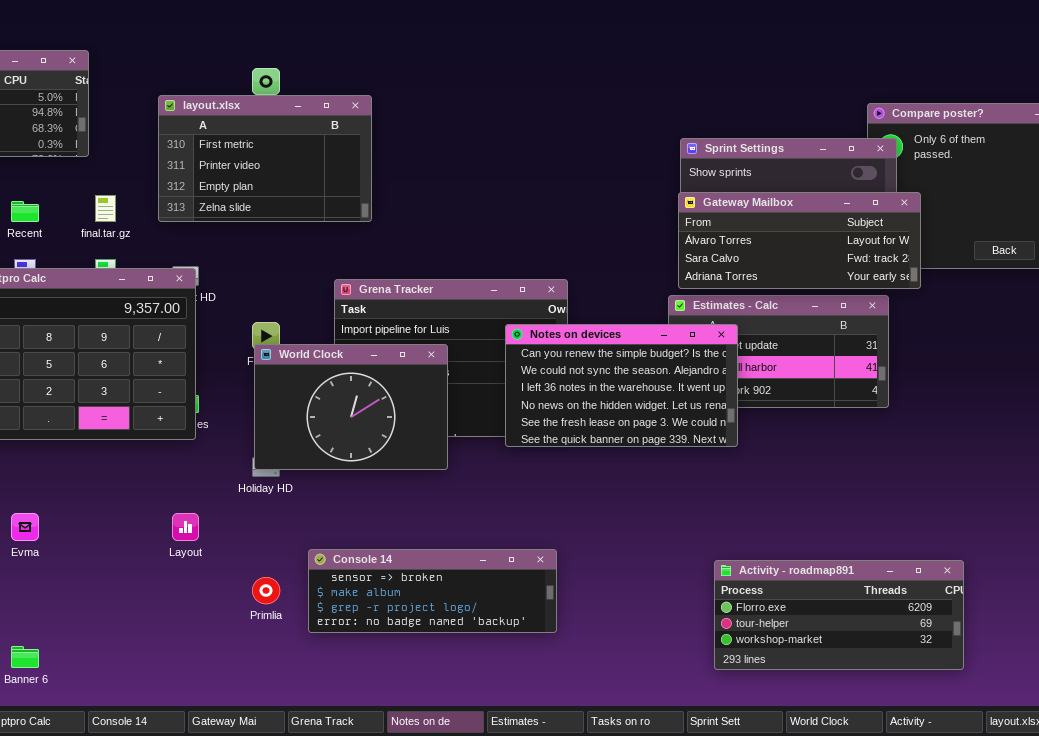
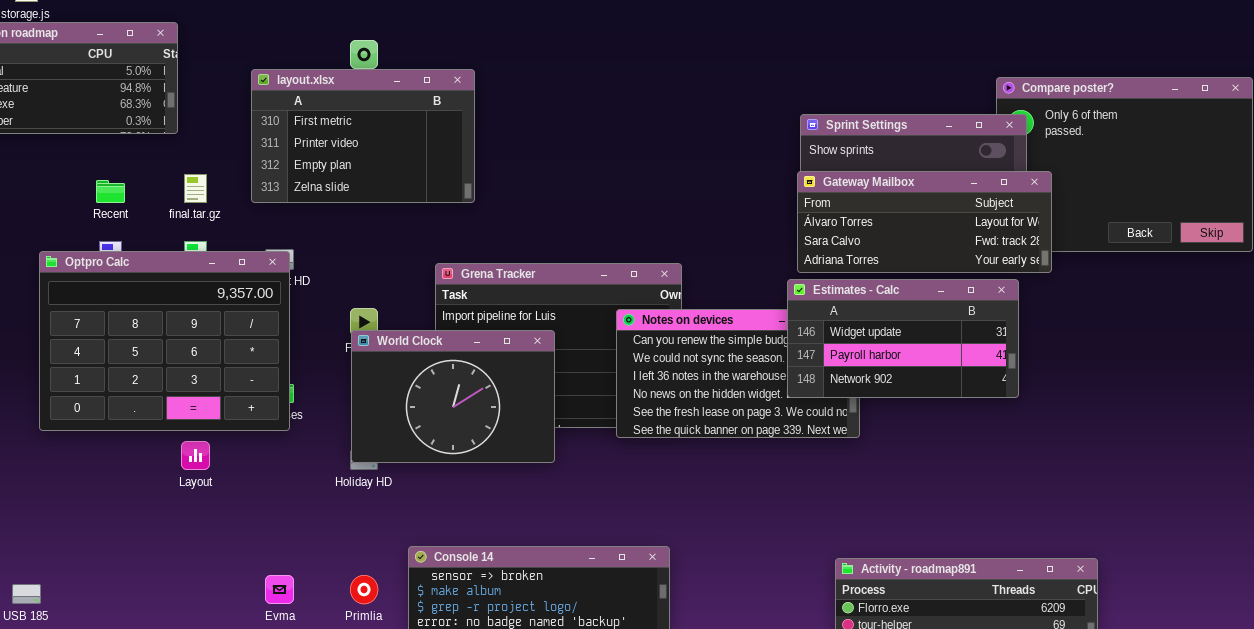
Estimates - Calc: [668,295,889,408] -> [787,279,1019,398], raised
Evma: [11,513,39,541] -> [265,575,294,604], moved
Layout: [172,513,199,541] -> [181,441,210,470], moved

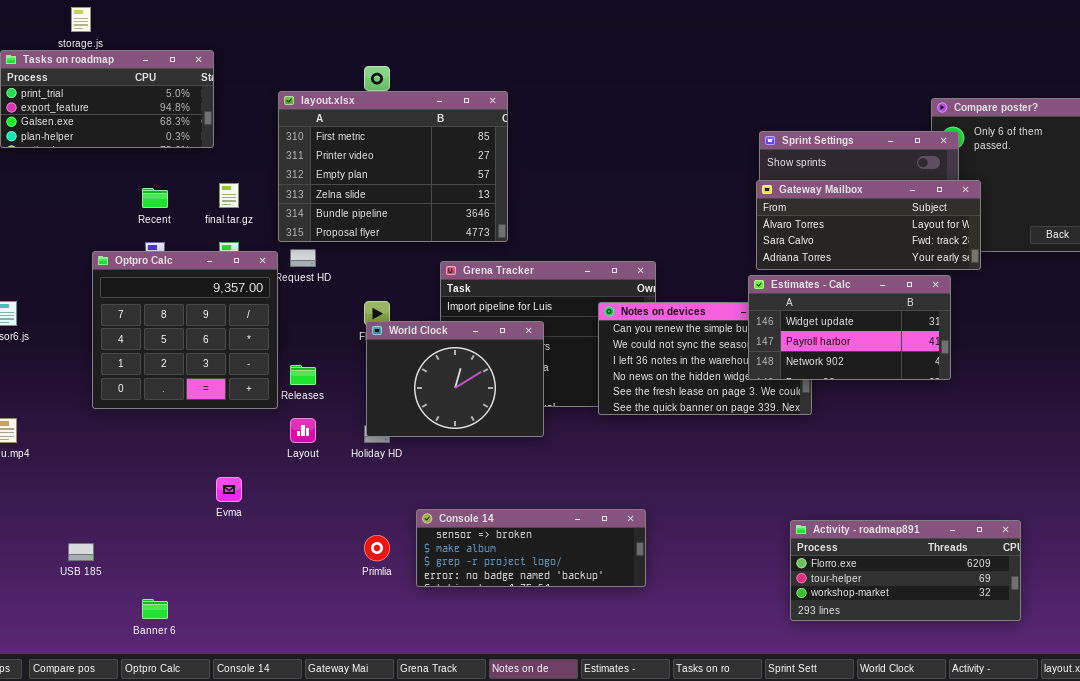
layout.xlsx: [251,69,475,203] -> [278,91,508,242], resized
Optpro Calc: [39,251,290,431] -> [92,251,278,409], resized
Layout: [181,441,210,470] -> [290,418,316,443], moved
Evma: [265,575,294,604] -> [216,477,242,502], moved

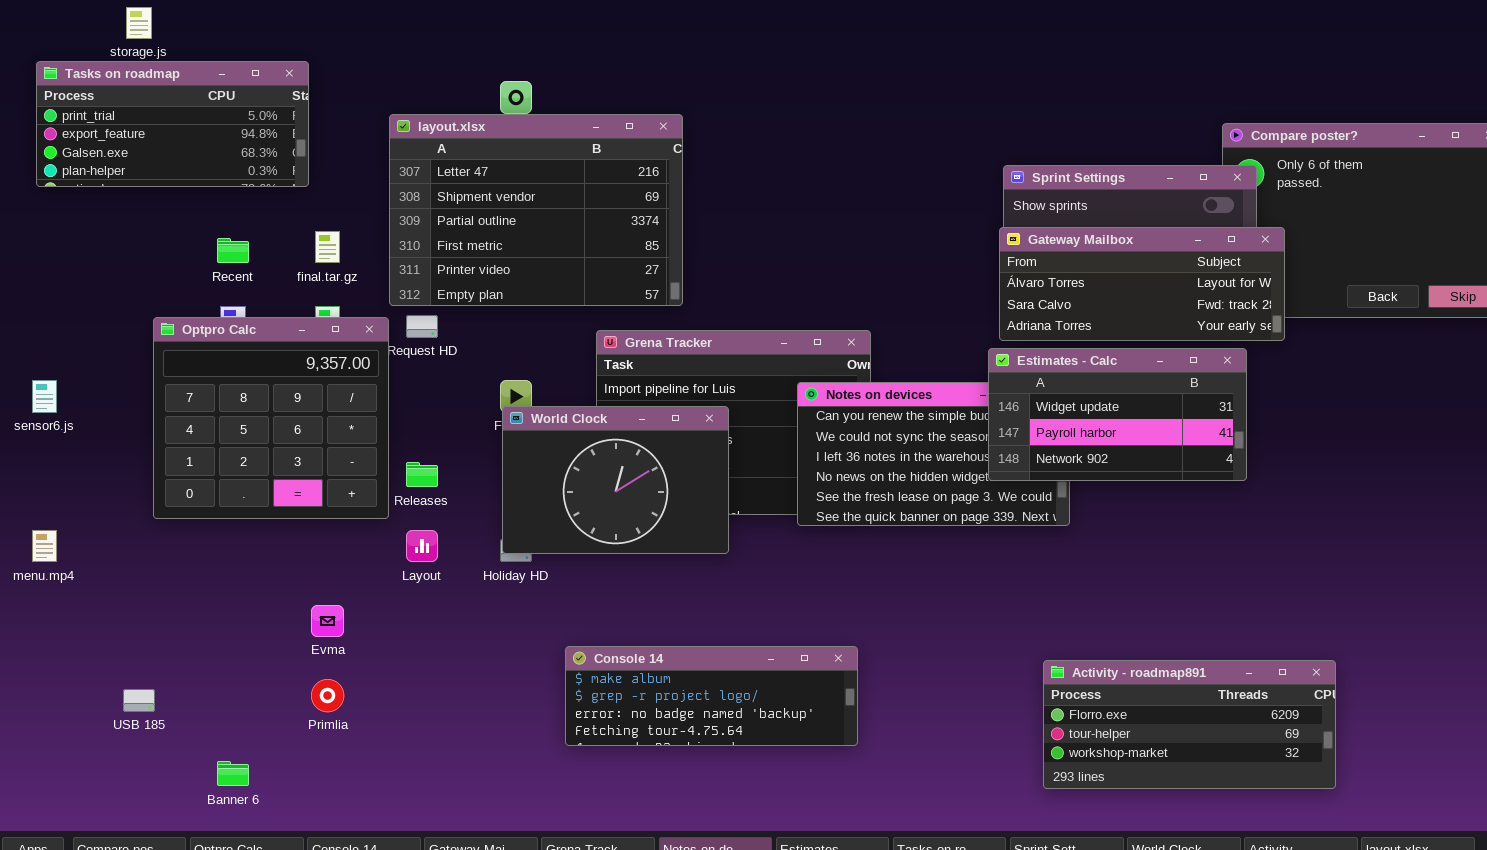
layout.xlsx: [278,91,508,242] -> [389,114,683,306], scrolled up 3 rows
Console 14: [416,509,646,587] -> [565,646,858,746], scrolled down 1 row
Primlia: [364,535,390,561] -> [311,679,344,712], moved

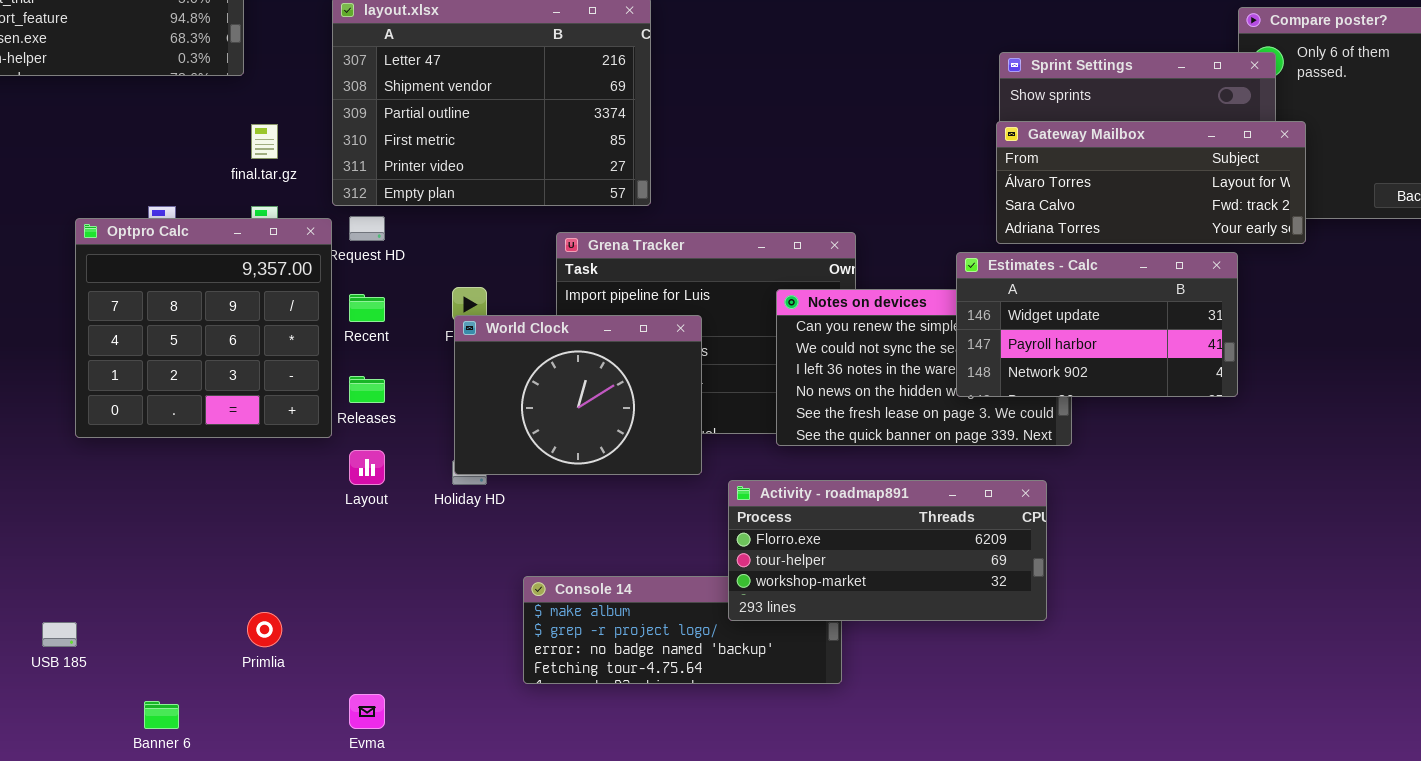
Recent: [217,238,249,263] -> [349,294,385,322], moved
Estimates - Calc: [988,348,1247,481] -> [956,252,1238,397], moved
Evma: [311,605,344,637] -> [349,694,385,729], moved
Activity - roadmap891: [1043,660,1336,789] -> [728,480,1047,621], moved

